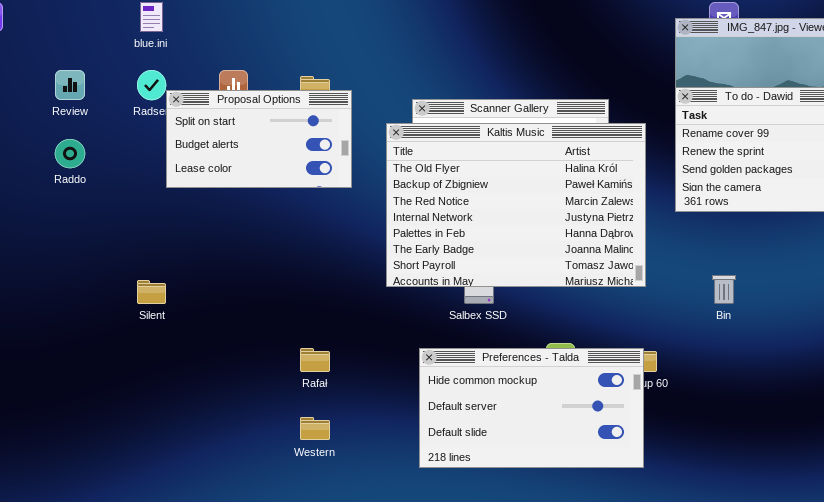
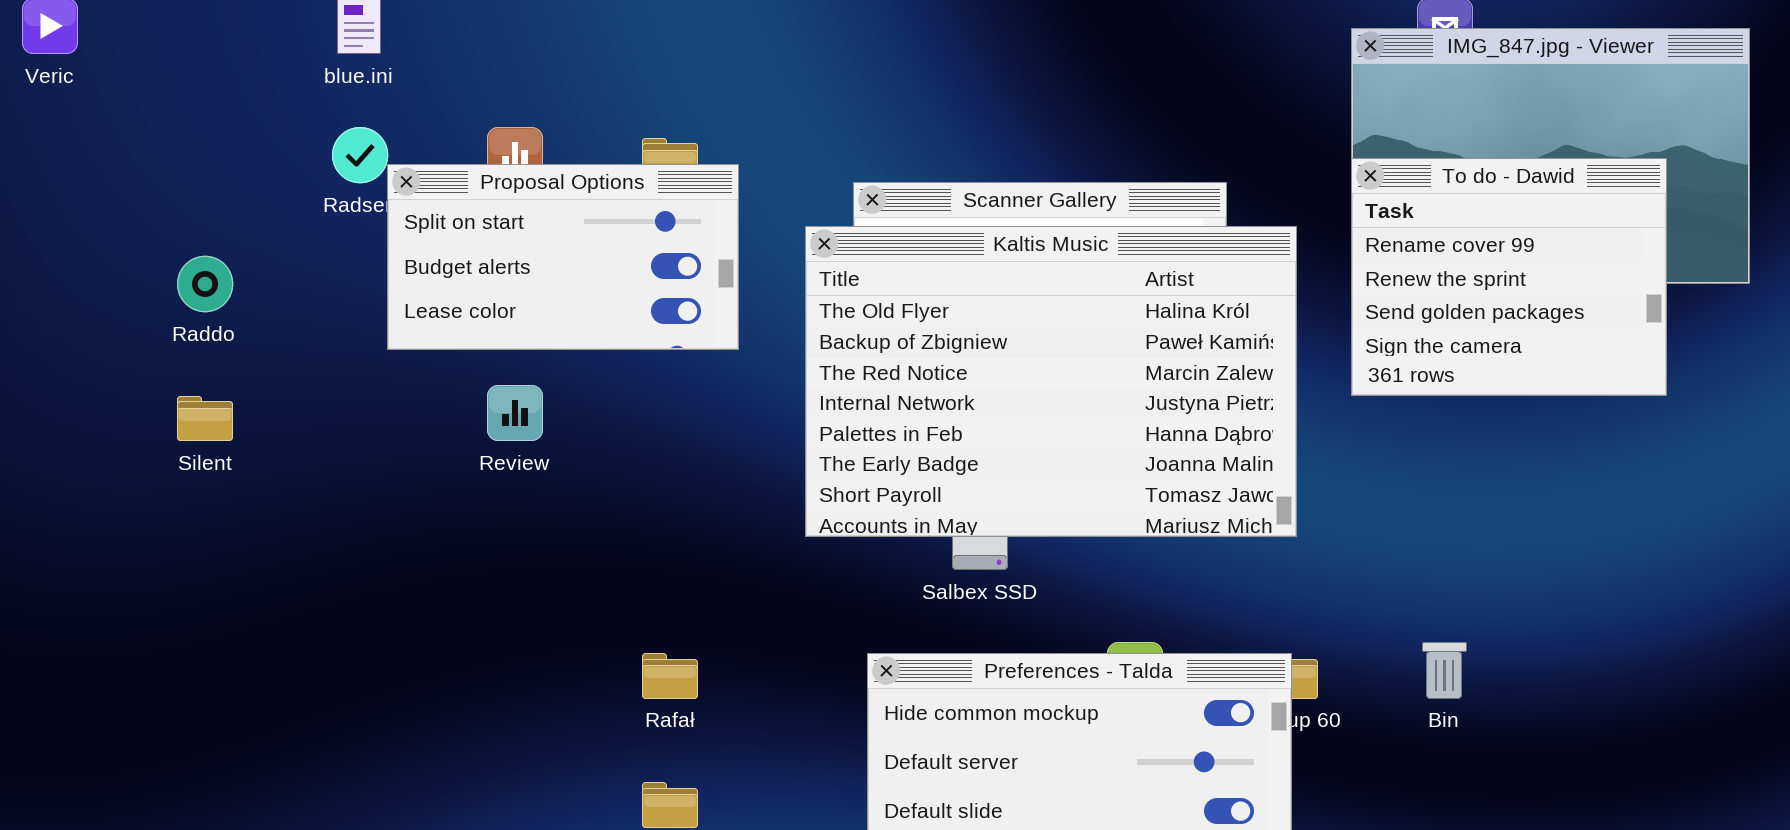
Review: [55,70,85,100] -> [487,385,543,441], moved
Bin: [712,275,736,304] -> [1422,642,1467,699], moved
Silent: [137,280,166,304] -> [177,396,233,441], moved

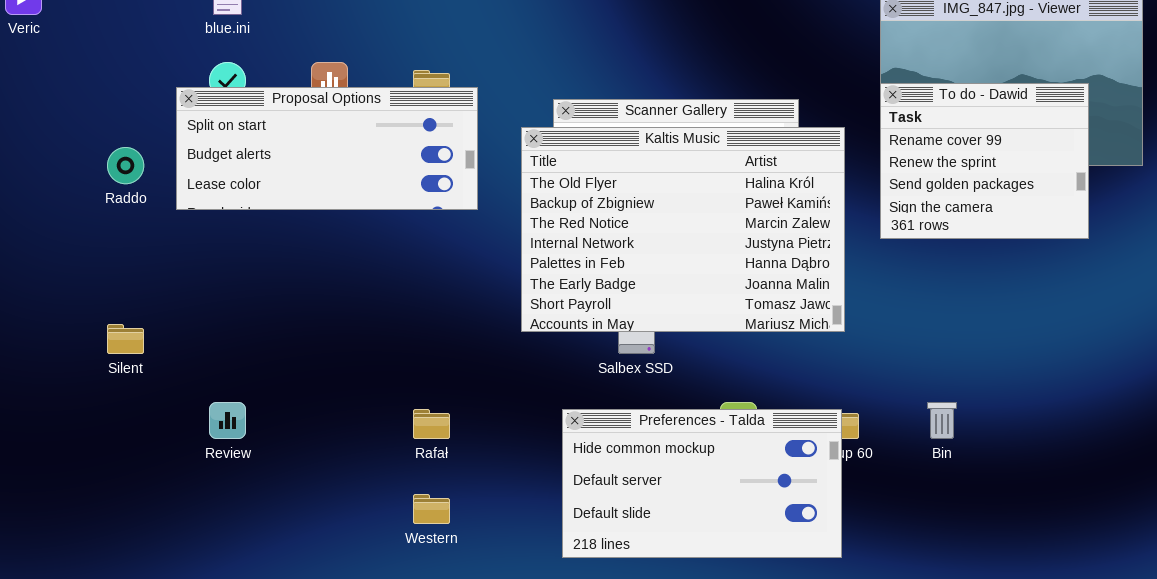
Proposal Options: [387,164,739,350] -> [176,87,478,210], resized
Review: [487,385,543,441] -> [209,402,246,439], moved
Silent: [177,396,233,441] -> [107,324,144,354], moved

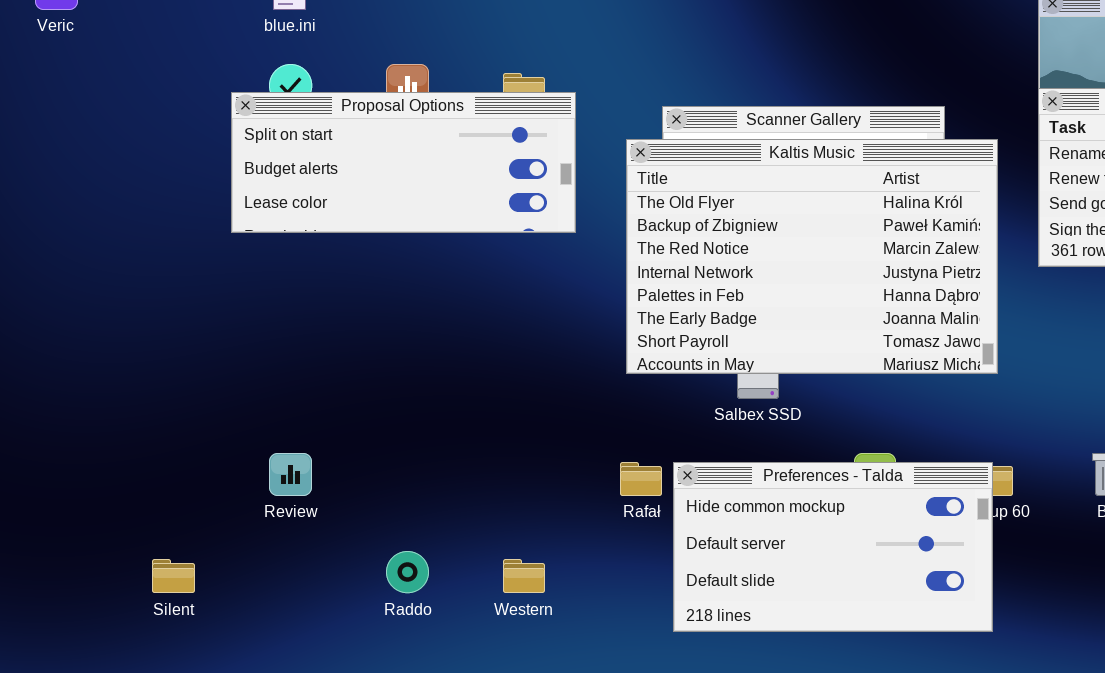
Raddo: [107,147,144,184] -> [386,551,429,593], moved
Silent: [107,324,144,354] -> [152,559,195,593], moved
Rafał: [413,409,450,439] -> [620,462,662,496], moved

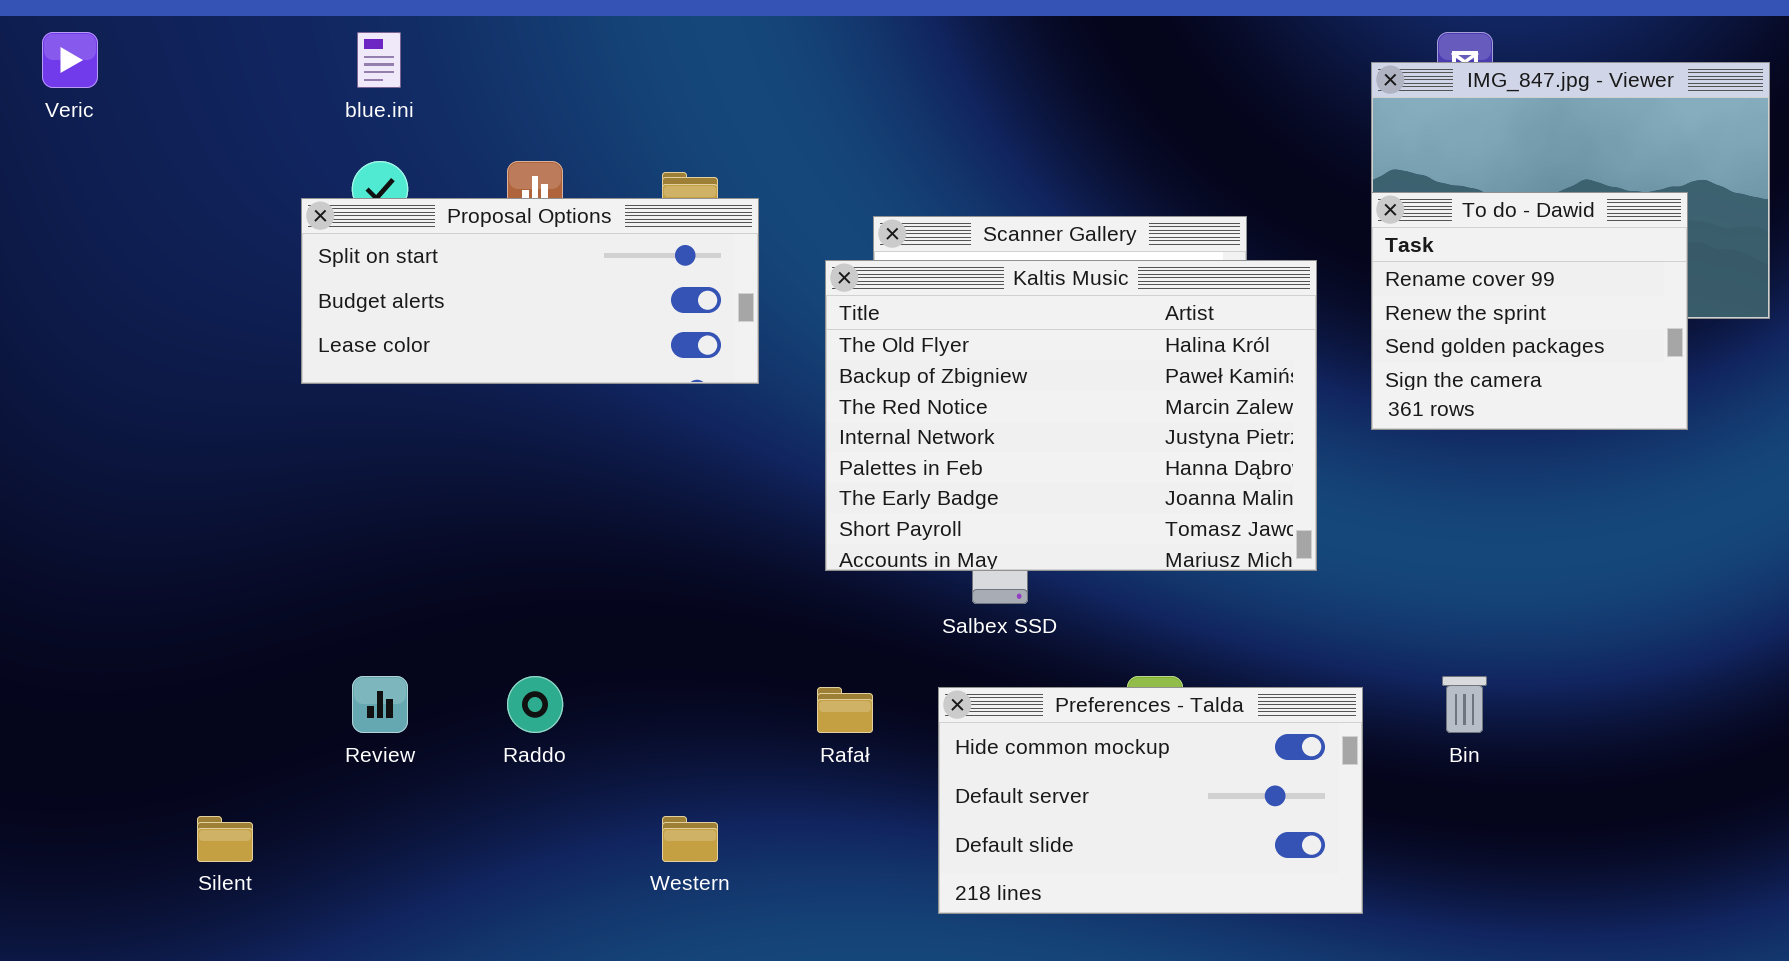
Preferences - Talda: [673,462,993,632] -> [938,687,1363,914], moved
Raddo: [386,551,429,593] -> [507,676,563,733], moved

